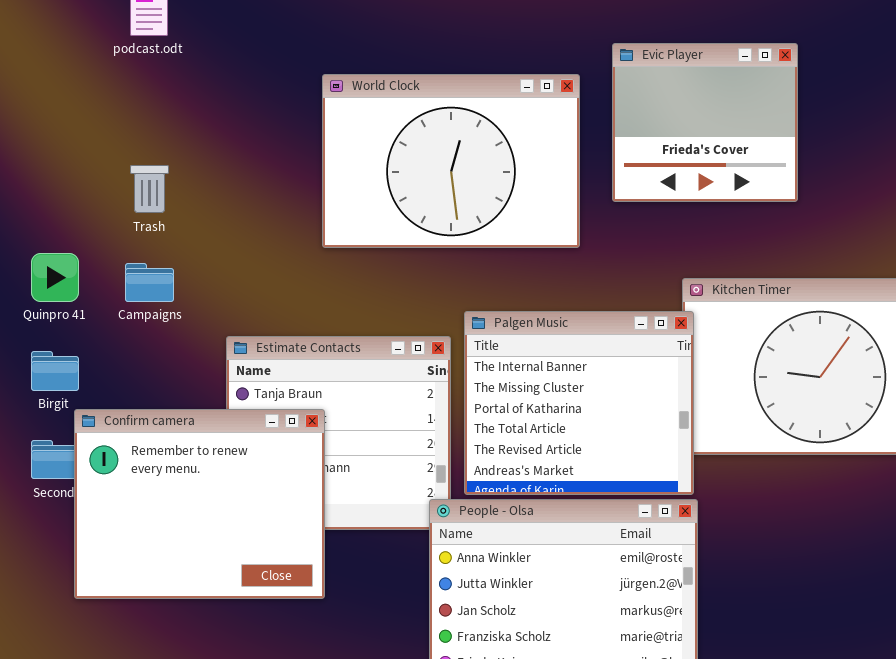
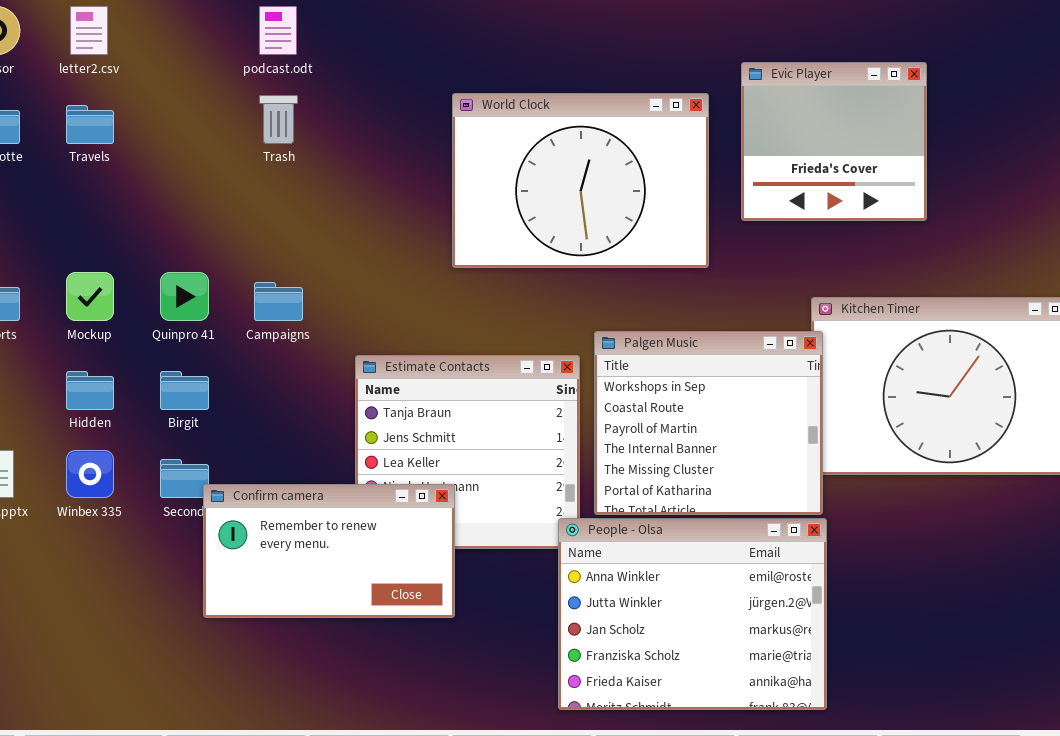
Trash: [130,165,169,213] -> [259,95,298,144], moved
Palgen Music: [464,311,694,495] -> [594,331,823,515], scrolled up 3 rows
Confirm camera: [74,409,325,599] -> [203,484,455,618], resized

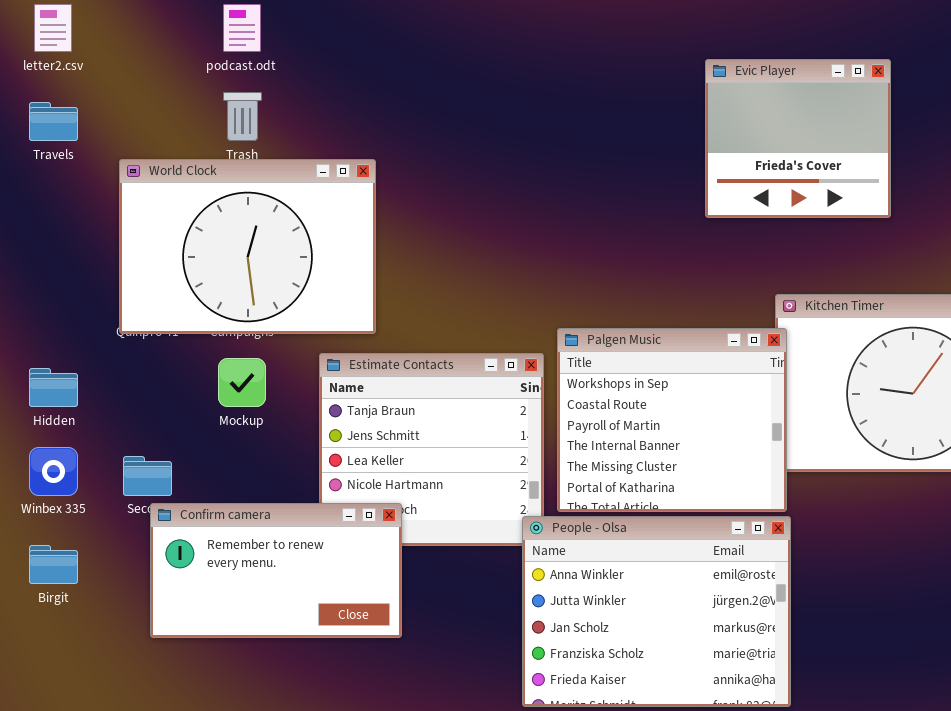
World Clock: [452,93,709,268] -> [119,159,376,334], moved
Mockup: [66,272,114,321] -> [218,358,266,407], moved
Birgit: [160,371,209,410] -> [29,545,78,584], moved
Confirm camera: [203,484,455,618] -> [150,503,402,638], moved

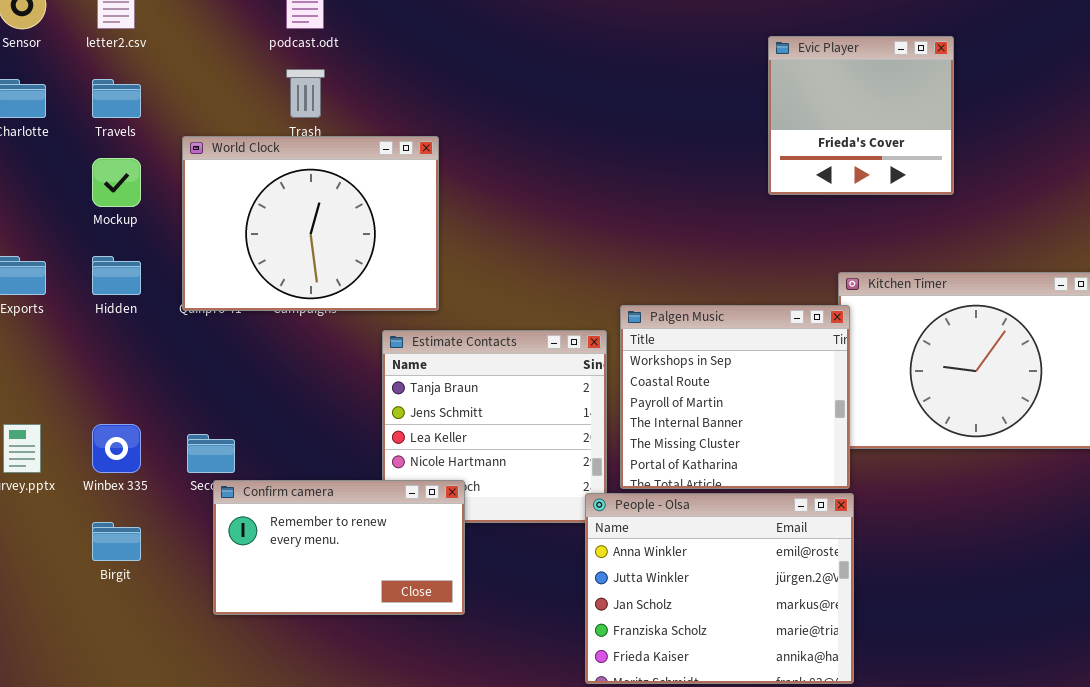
Mockup: [218,358,266,407] -> [92,158,141,207], moved
Hidden: [29,368,78,407] -> [92,256,141,295], moved

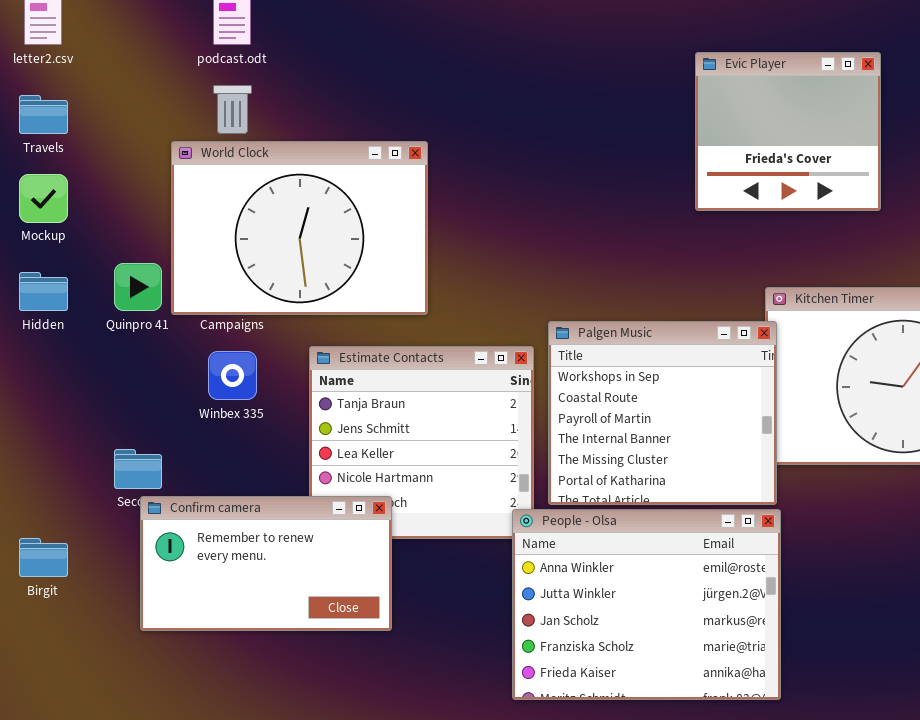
World Clock: [182,136,439,311] -> [171,141,428,315], moved
Winbex 335: [92,424,141,473] -> [208,351,257,400], moved

